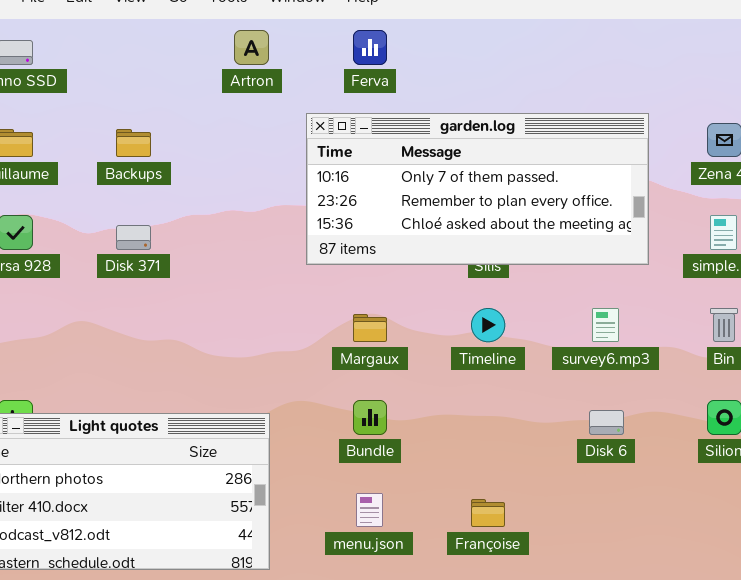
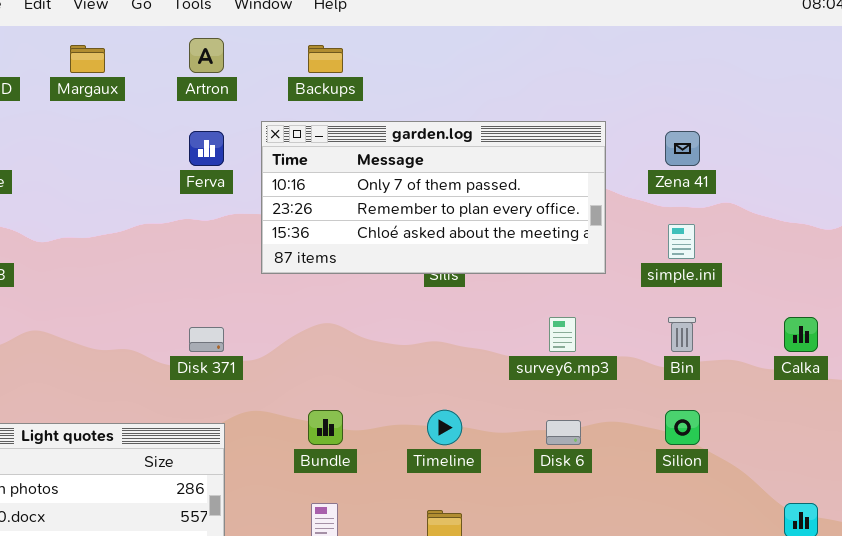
Ferva: [353,30,387,65] -> [189,131,224,166], moved
Backups: [116,129,151,157] -> [308,45,343,73], moved
Disk 371: [116,225,151,250] -> [189,327,224,352], moved
Timeline: [471,308,505,342] -> [427,410,462,445], moved
Margaux: [353,314,387,342] -> [70,45,105,73], moved

